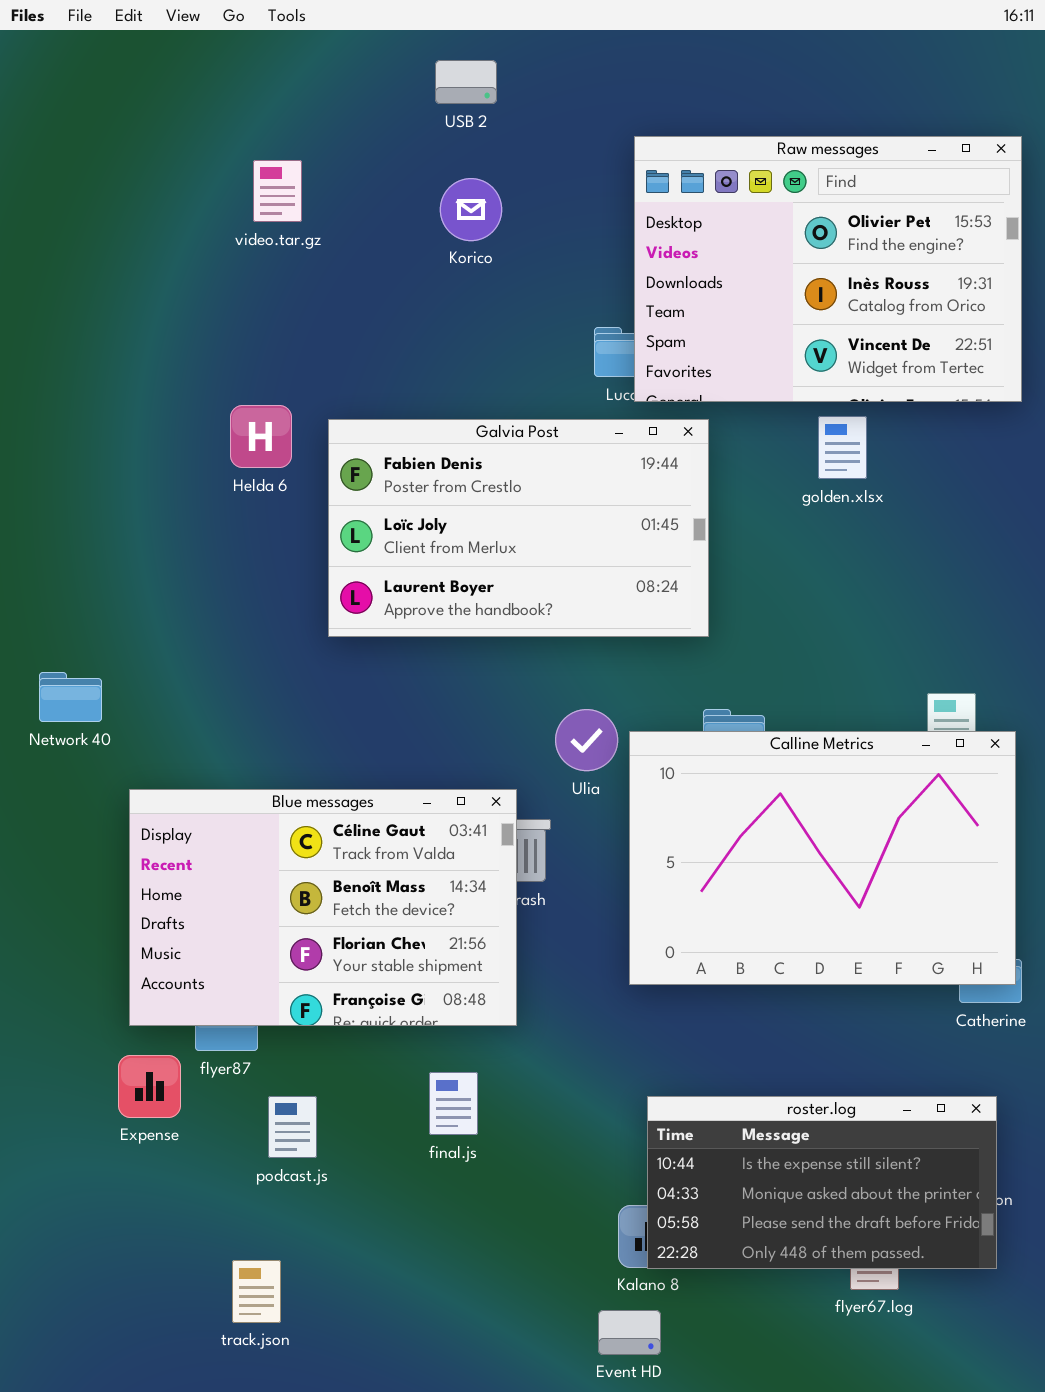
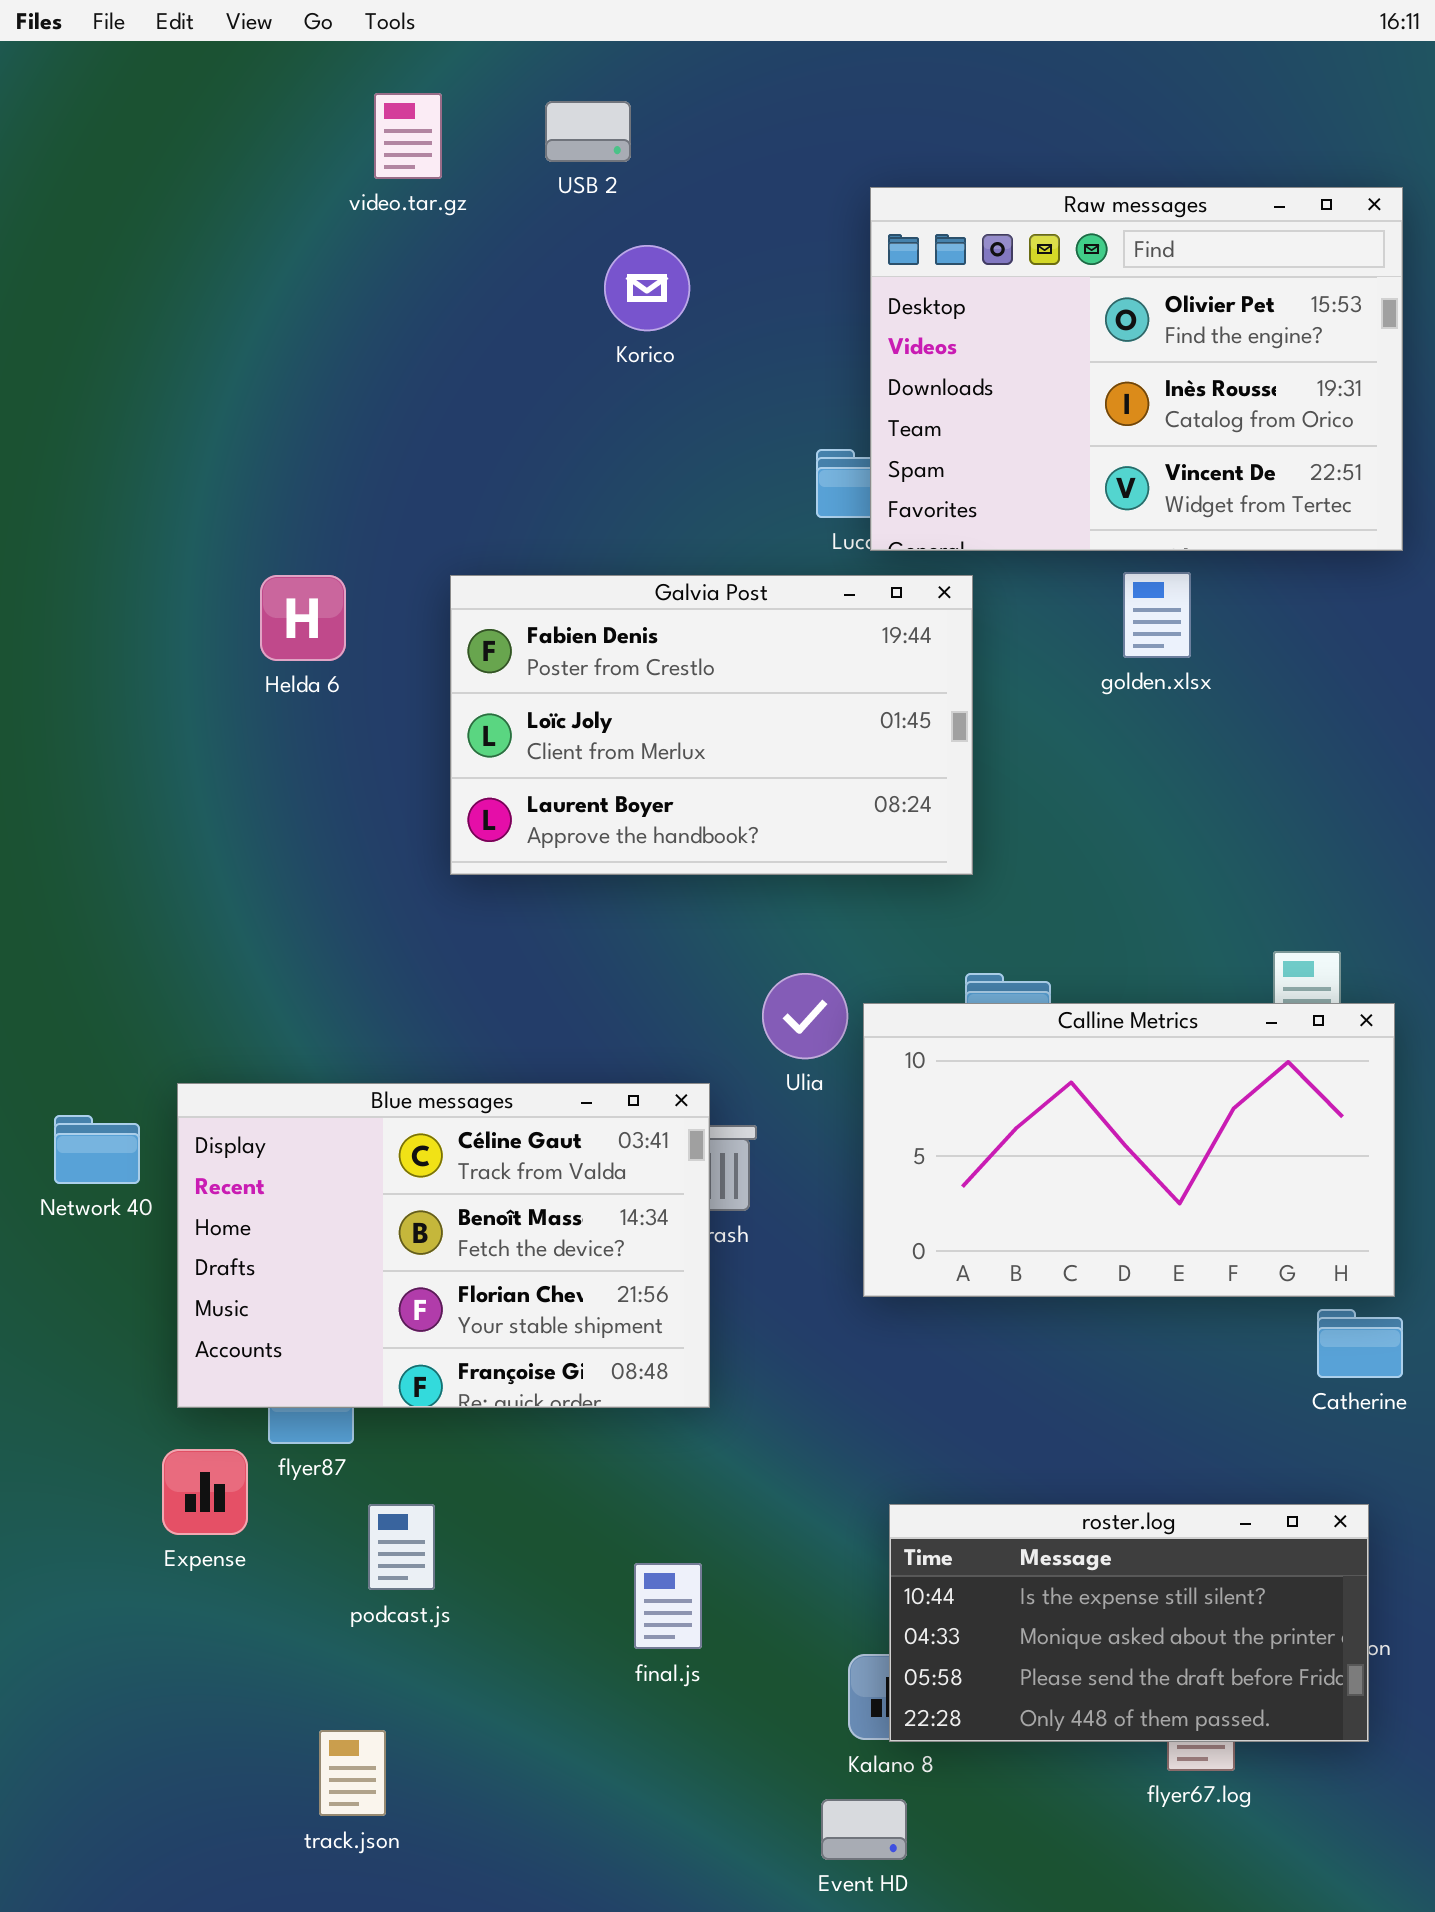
USB 2: [435,60,497,104] -> [545,101,631,162], moved
video.tar.gz: [253,160,302,222] -> [374,93,442,179], moved
Helda 6: [230,405,292,468] -> [260,575,346,661], moved
Network 40: [39,672,102,722] -> [54,1115,140,1184], moved
Calline Metrics: [629,731,1016,985] -> [863,1003,1395,1297], resized
final.js: [429,1072,478,1135] -> [634,1563,702,1649], moved

